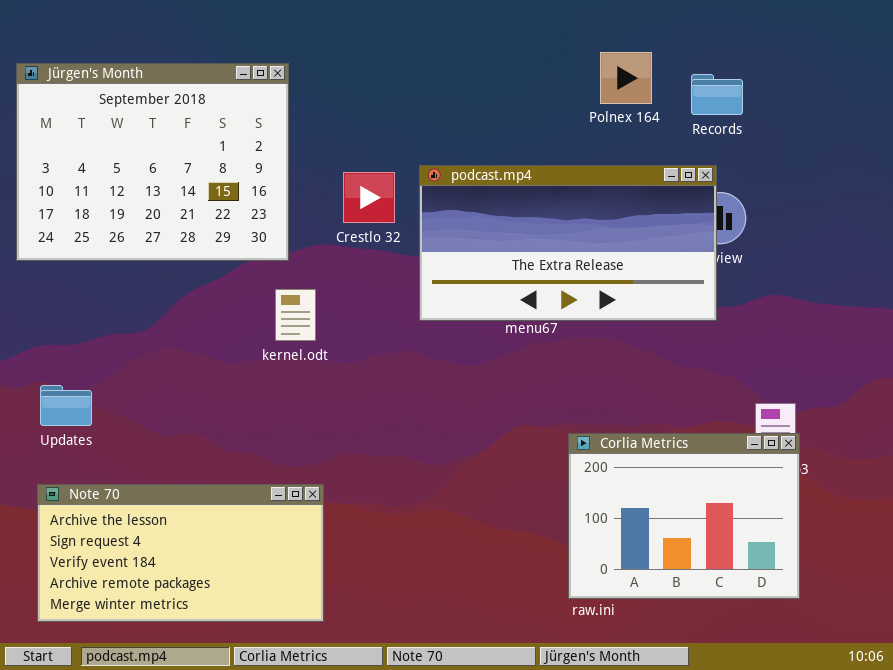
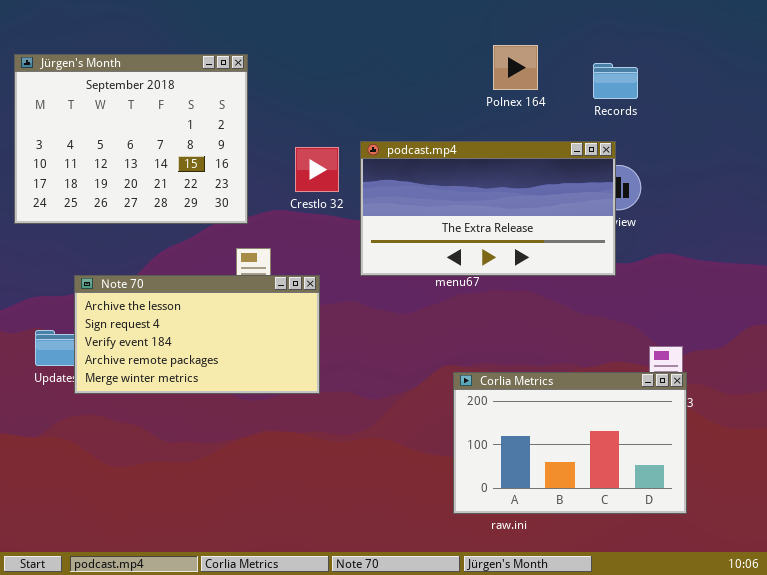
Polnex 164: [600,52,652,104] -> [493,45,538,90], moved
Corlia Metrics: [568,433,800,599] -> [453,372,687,514], resized
Note 70: [37,484,324,622] -> [74,275,320,394], moved

